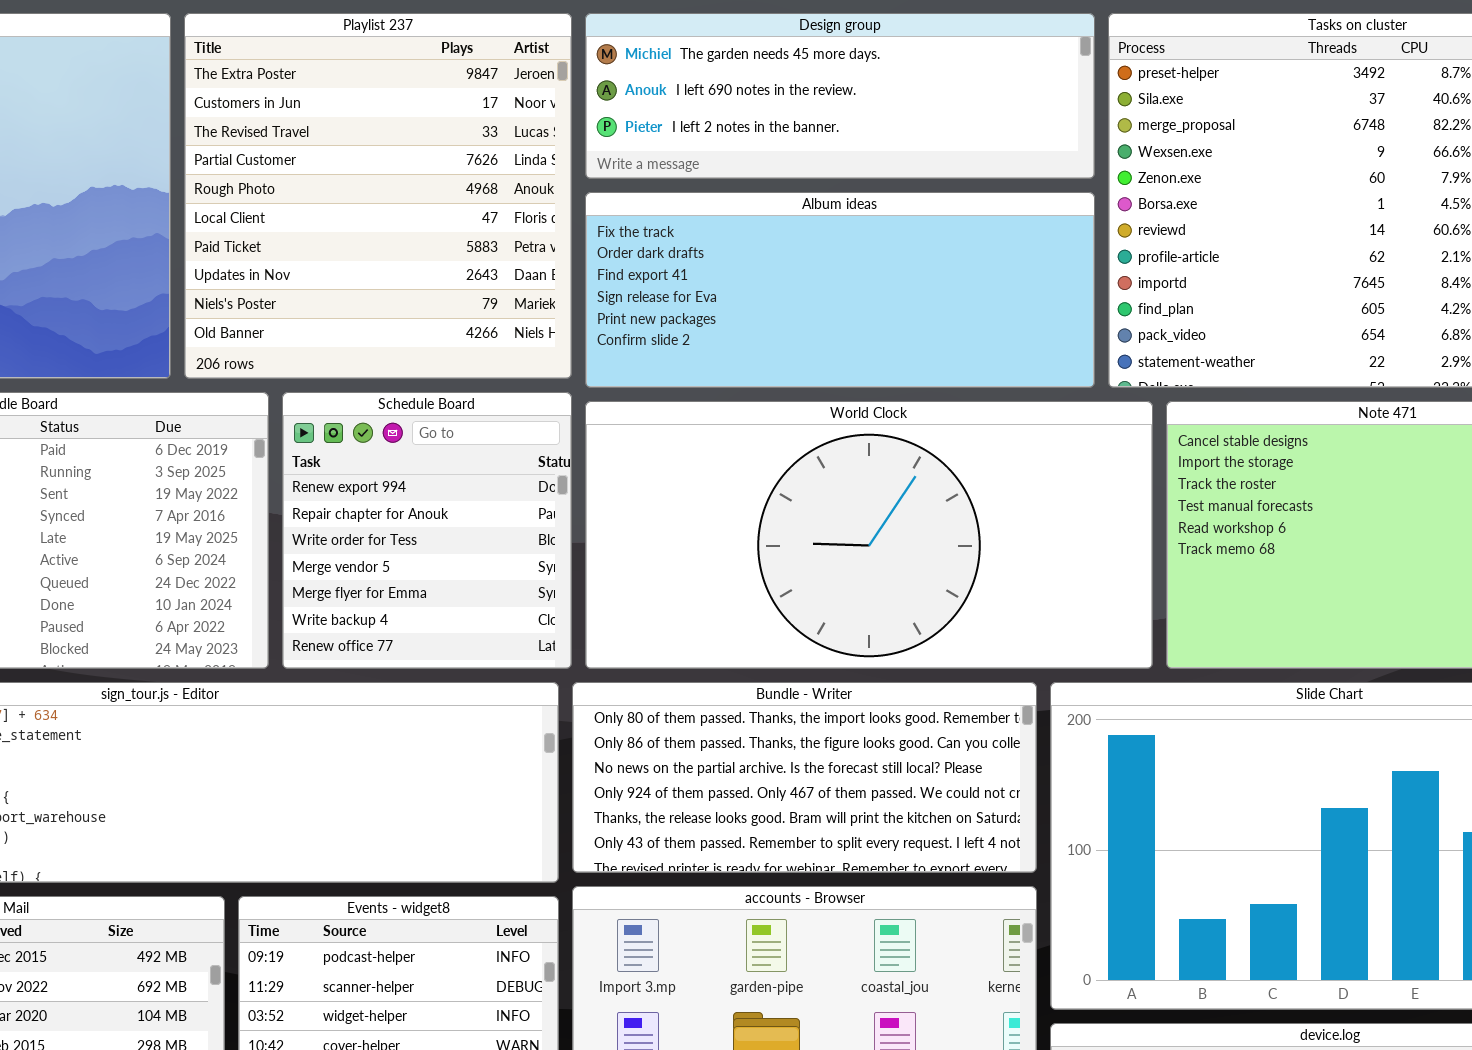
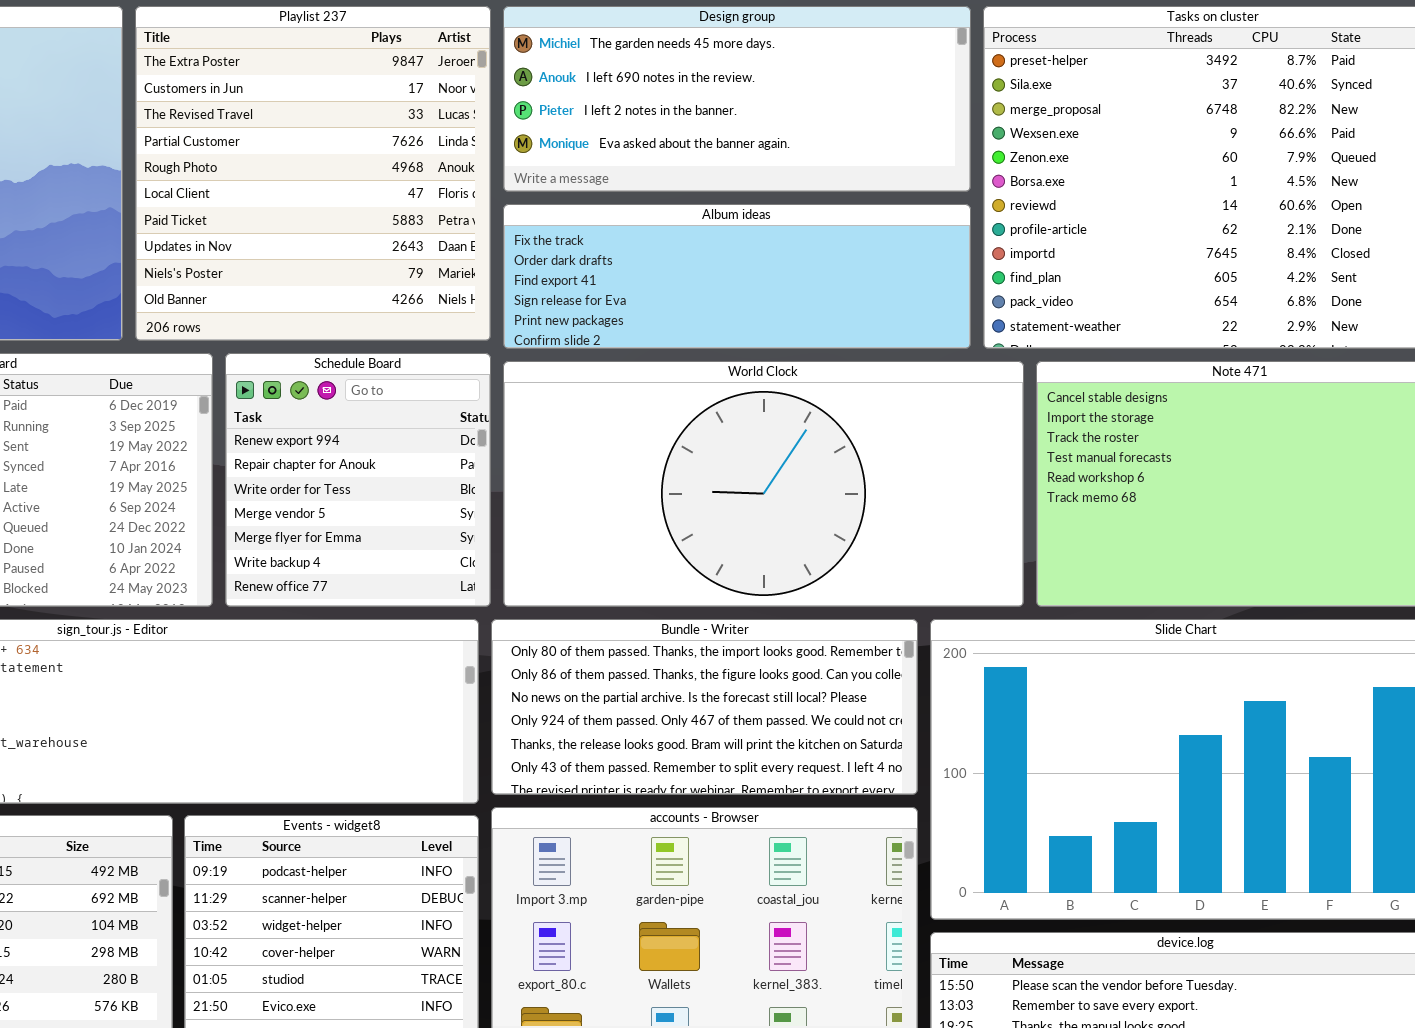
Design group: [585,13,1095,179] -> [503,6,971,192], resized
Album ideas: [585,192,1095,388] -> [503,204,971,349], resized

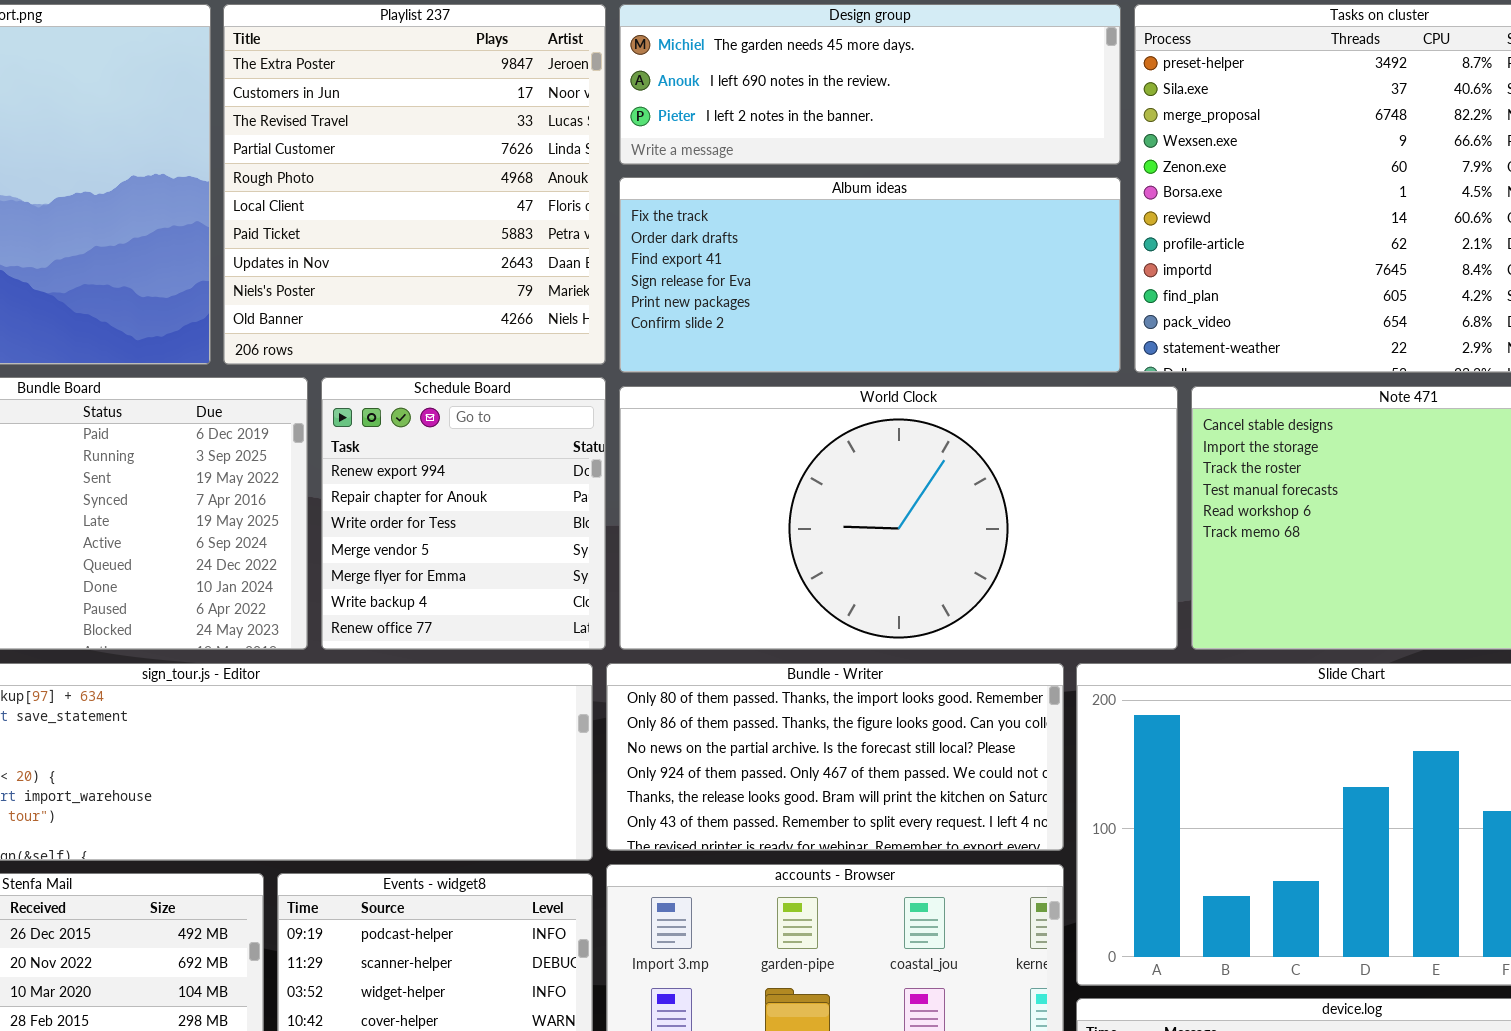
Design group: [503,6,971,192] -> [619,4,1121,165], resized
Album ideas: [503,204,971,349] -> [619,177,1121,373], resized

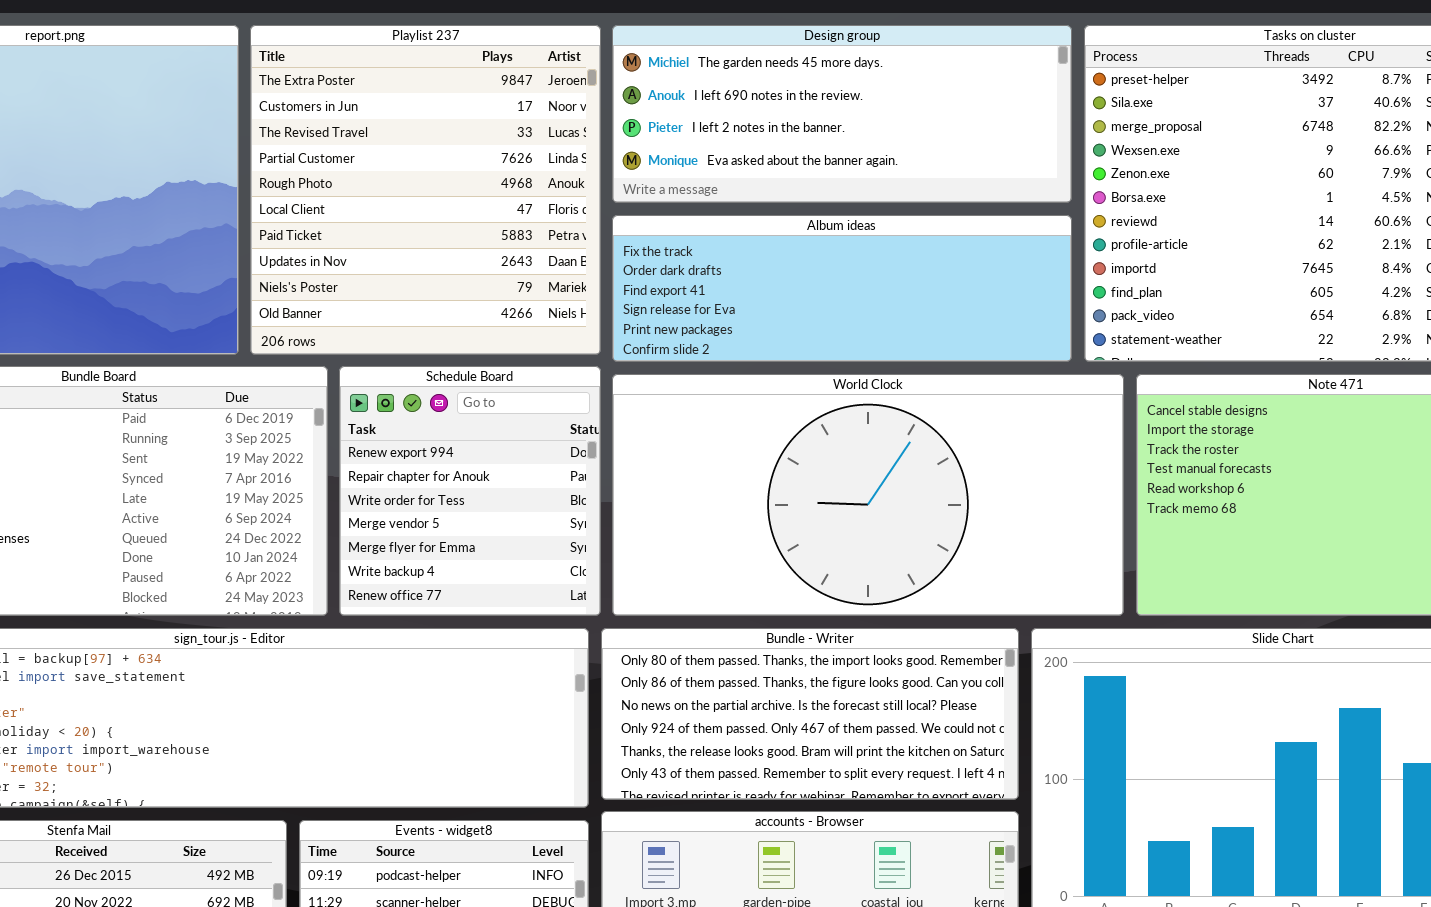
Design group: [619,4,1121,165] -> [612,25,1072,203], resized
Album ideas: [619,177,1121,373] -> [612,215,1072,362], resized

